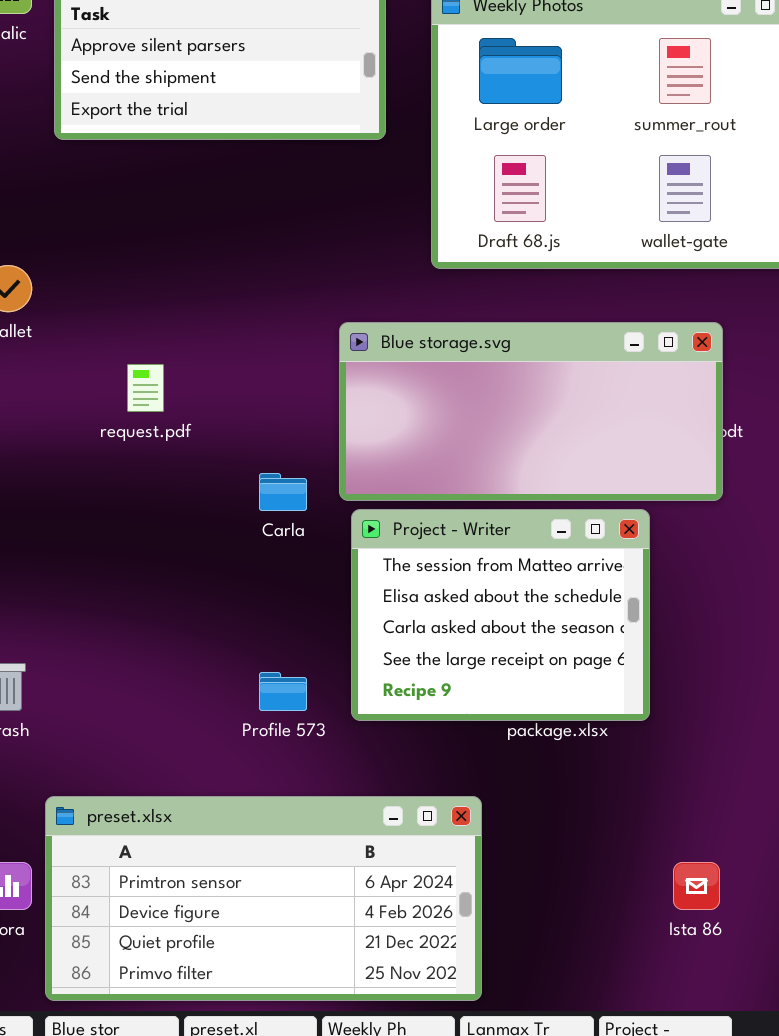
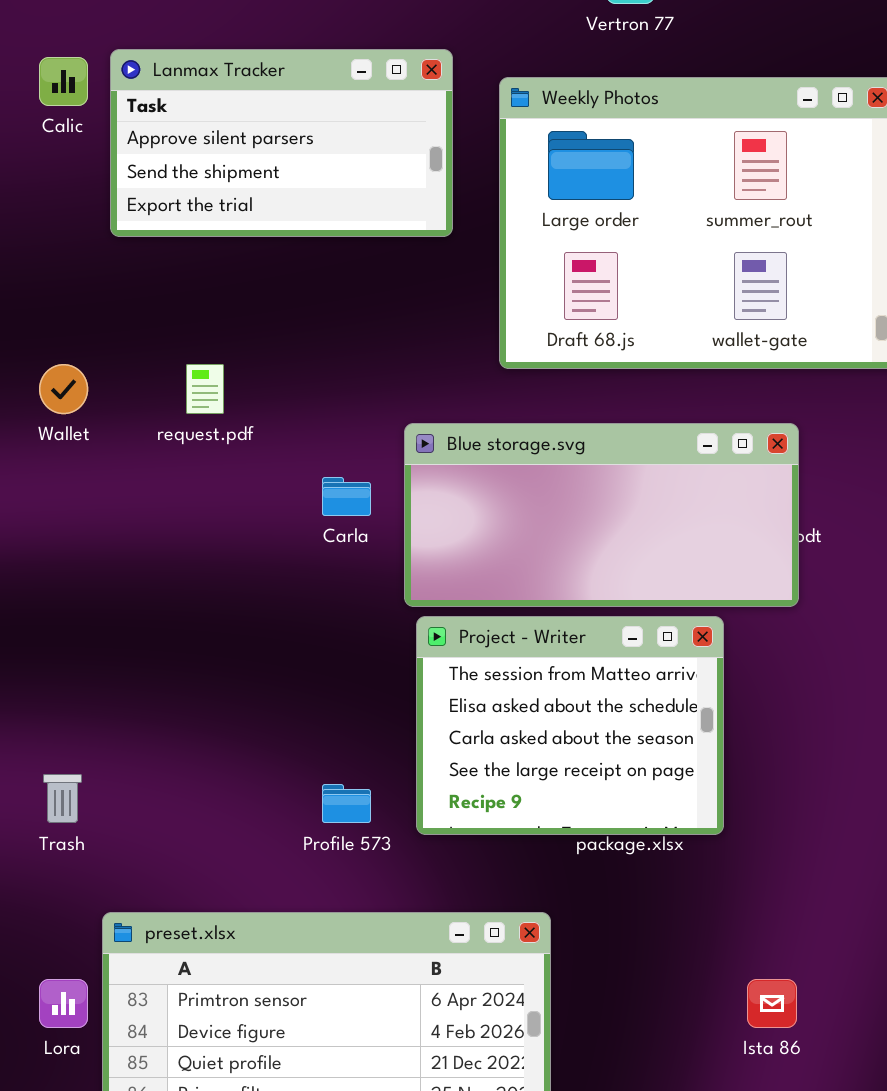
request.pdf: [127,364,164,412] -> [186,364,224,414], moved
Carla: [259,473,307,511] -> [322,477,371,516], moved

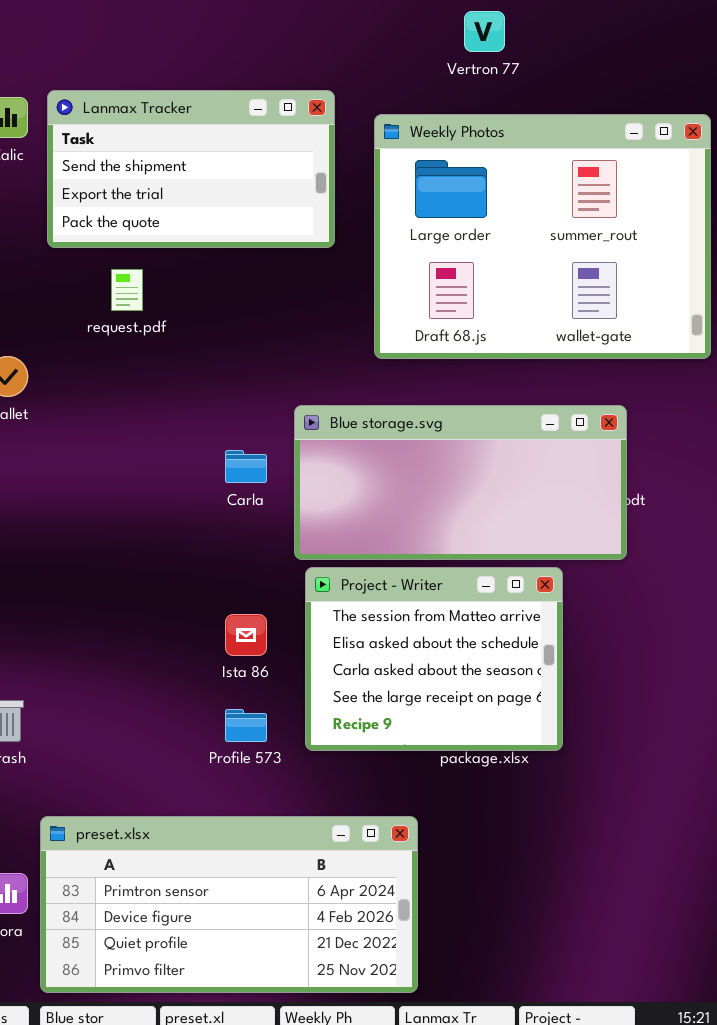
Lanmax Tracker: [110,49,453,237] -> [47,90,335,248], scrolled down 1 row
request.pdf: [186,364,224,414] -> [111,269,143,311], moved
Ista 86: [747,979,797,1028] -> [225,614,267,656], moved

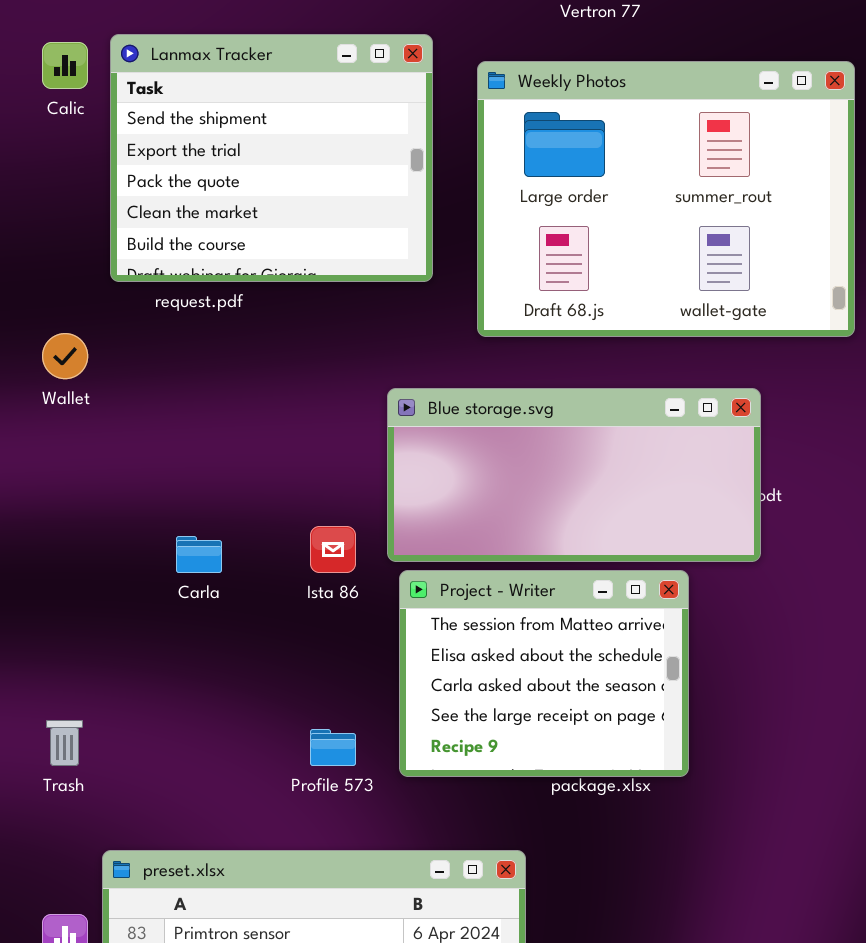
Lanmax Tracker: [47,90,335,248] -> [110,34,433,282], resized
Carla: [225,450,267,483] -> [176,536,222,573], moved
Ista 86: [225,614,267,656] -> [310,526,356,573], moved

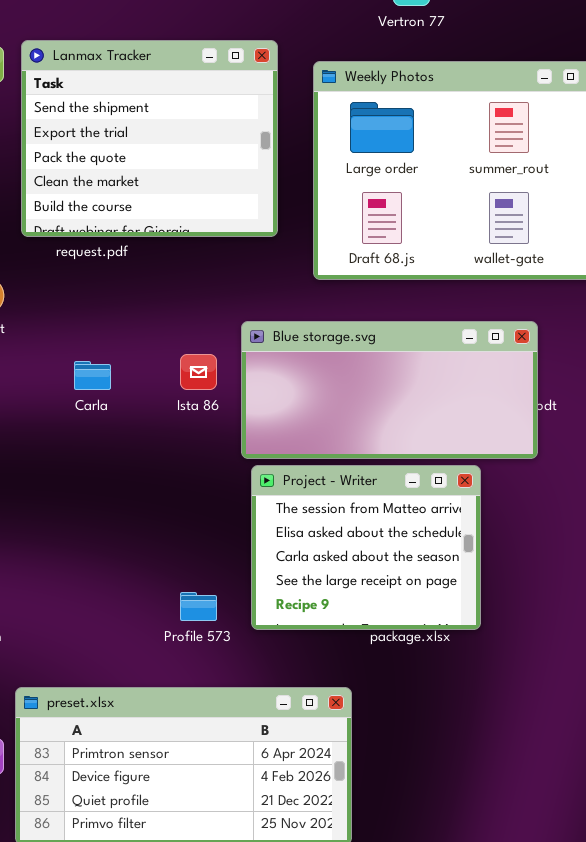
Ista 86: [310,526,356,573] -> [180,354,217,390], moved
Carla: [176,536,222,573] -> [74,361,111,390], moved

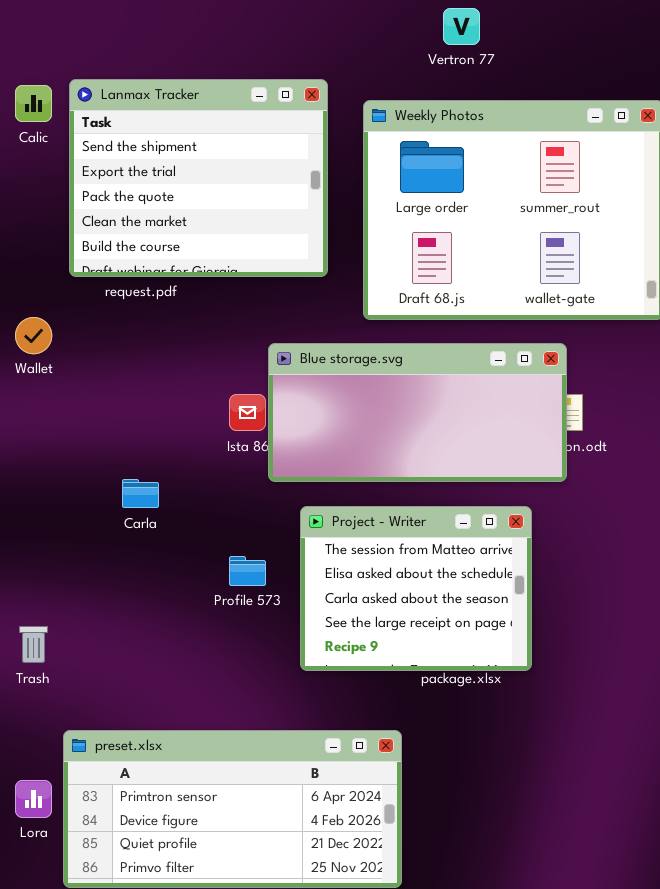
Blue storage.svg: [241,321,538,459] -> [268,343,567,482], moved
Carla: [74,361,111,390] -> [122,479,159,508], moved
Profile 573: [180,592,217,621] -> [229,556,266,586], moved

